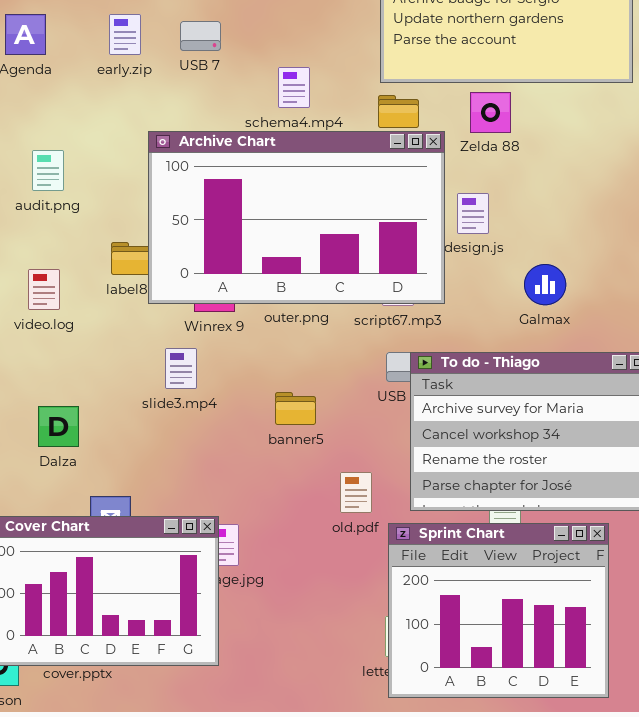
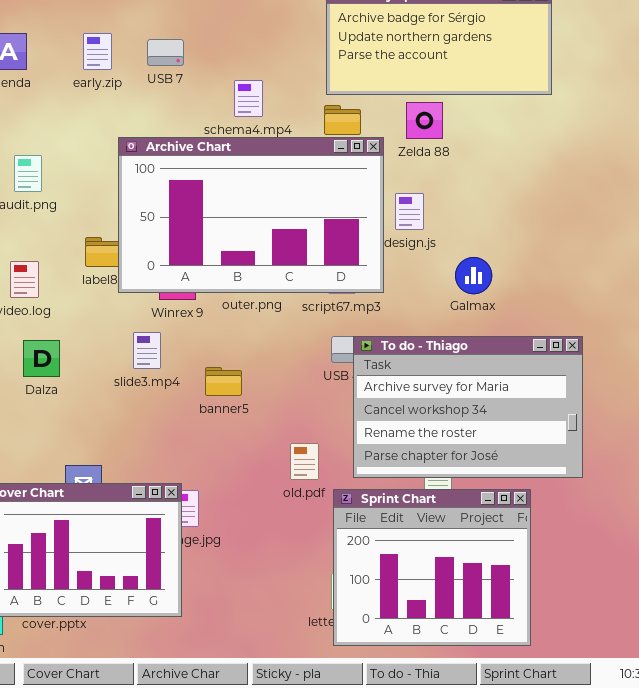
banner5: [275,392,316,425] -> [205,367,242,396], moved
Dalza: [38,406,79,447] -> [23,340,60,377], moved

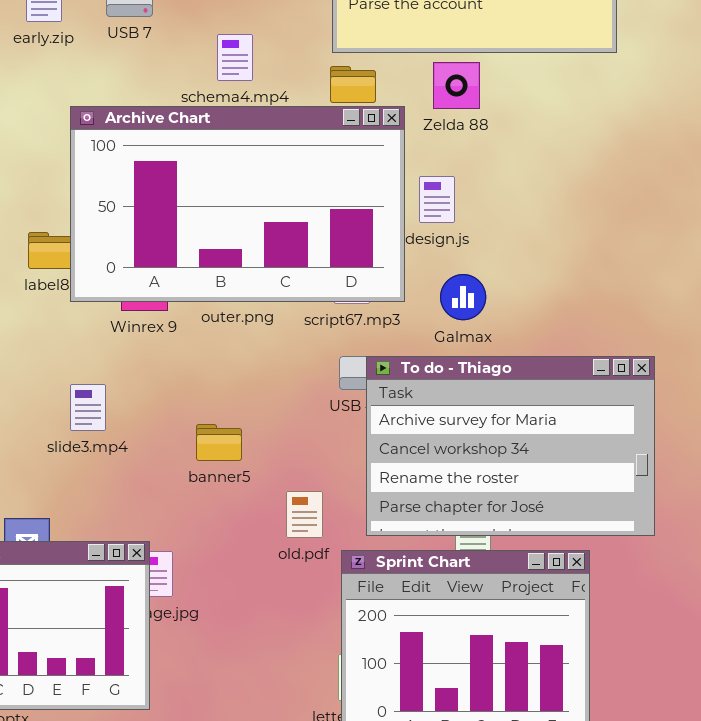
Galmax: [455,257,492,294] -> [440,274,486,320], moved
slide3.mp4: [133,332,161,369] -> [70,384,106,431], moved
banner5: [205,367,242,396] -> [196,424,242,461], moved

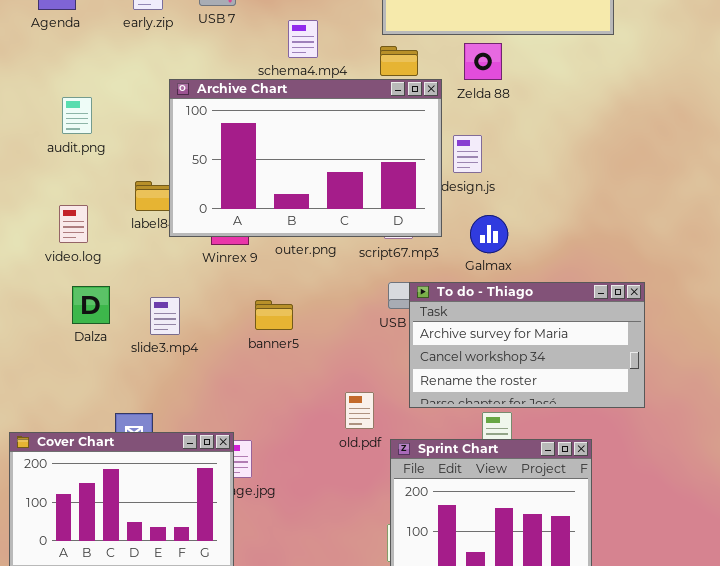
To do - Thiago: [366,356,655,536] -> [409,282,645,408], resized
slide3.mp4: [70,384,106,431] -> [150,297,180,335], moved
banner5: [196,424,242,461] -> [255,300,293,330], moved

